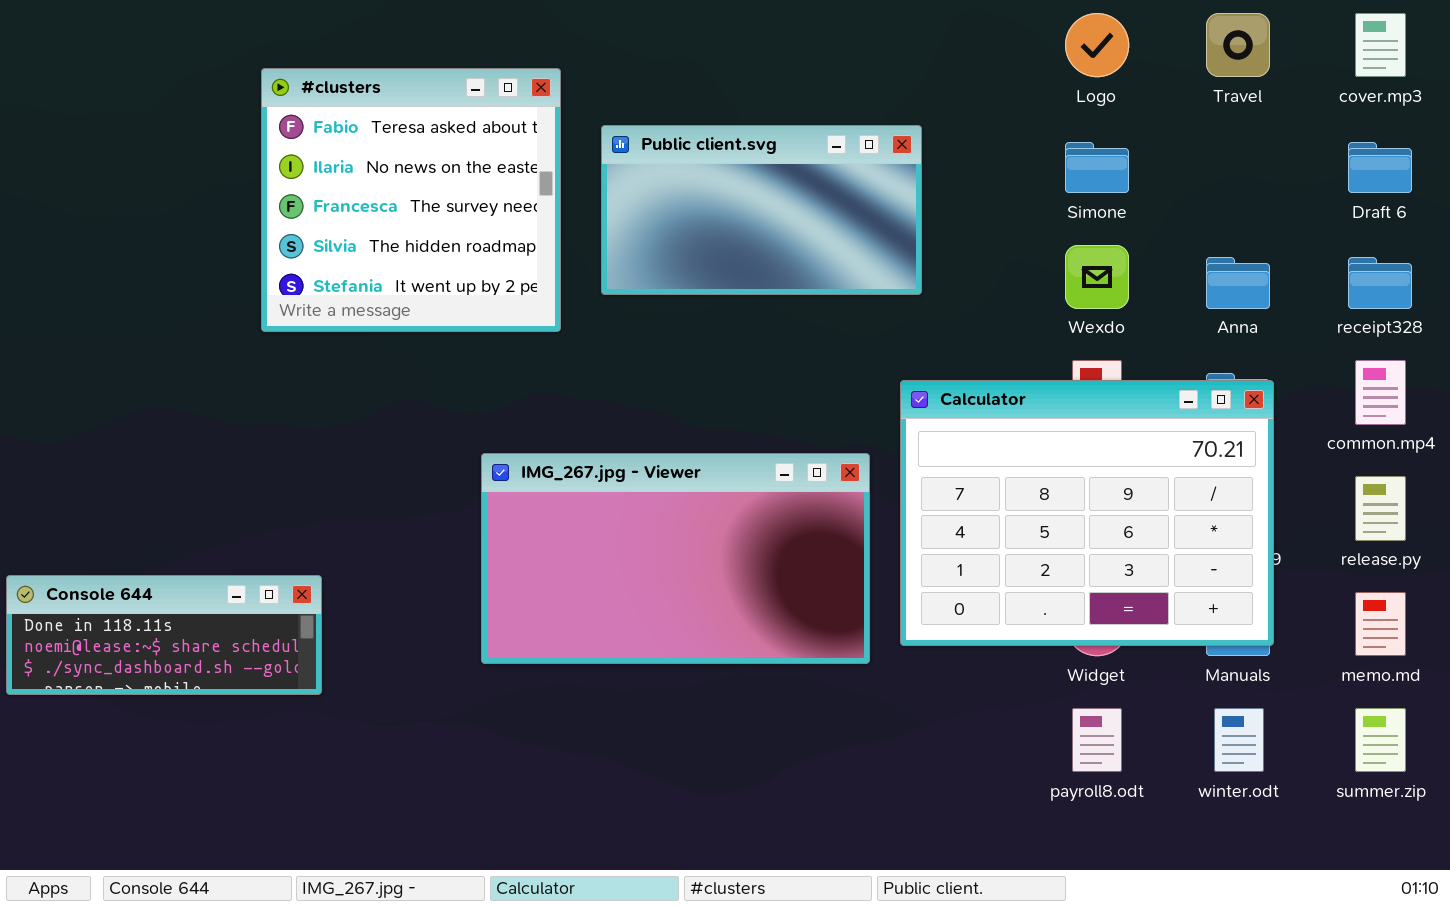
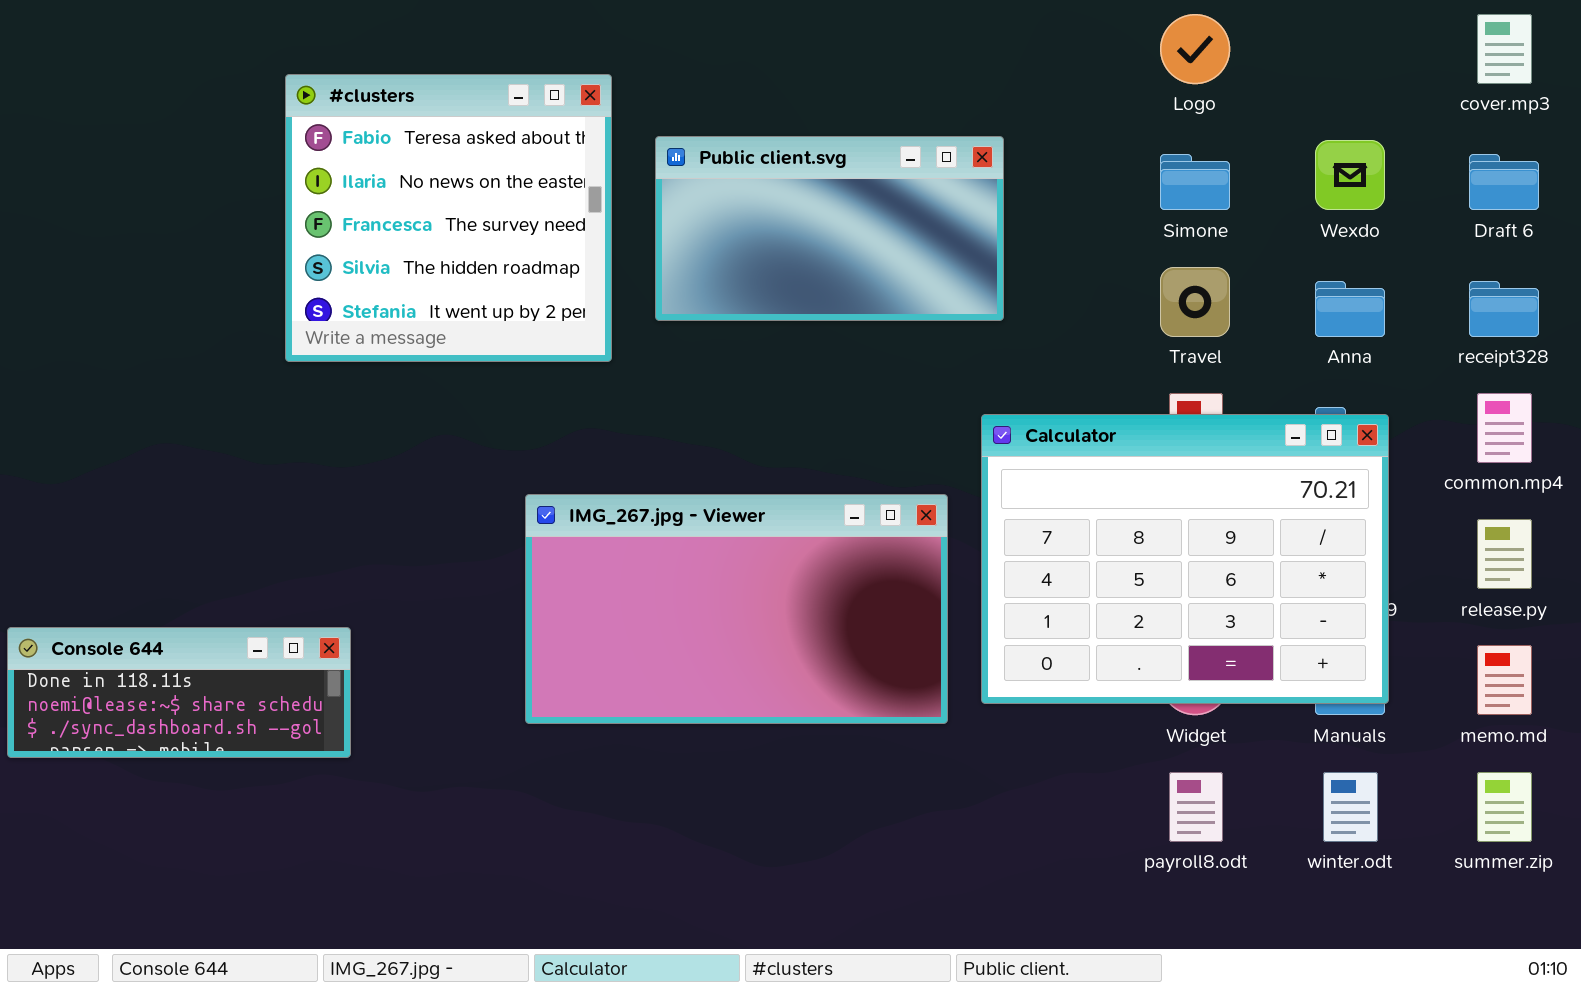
Travel: [1206,13,1270,77] -> [1160,267,1230,337], moved
Wexdo: [1065,245,1129,309] -> [1315,140,1385,210], moved

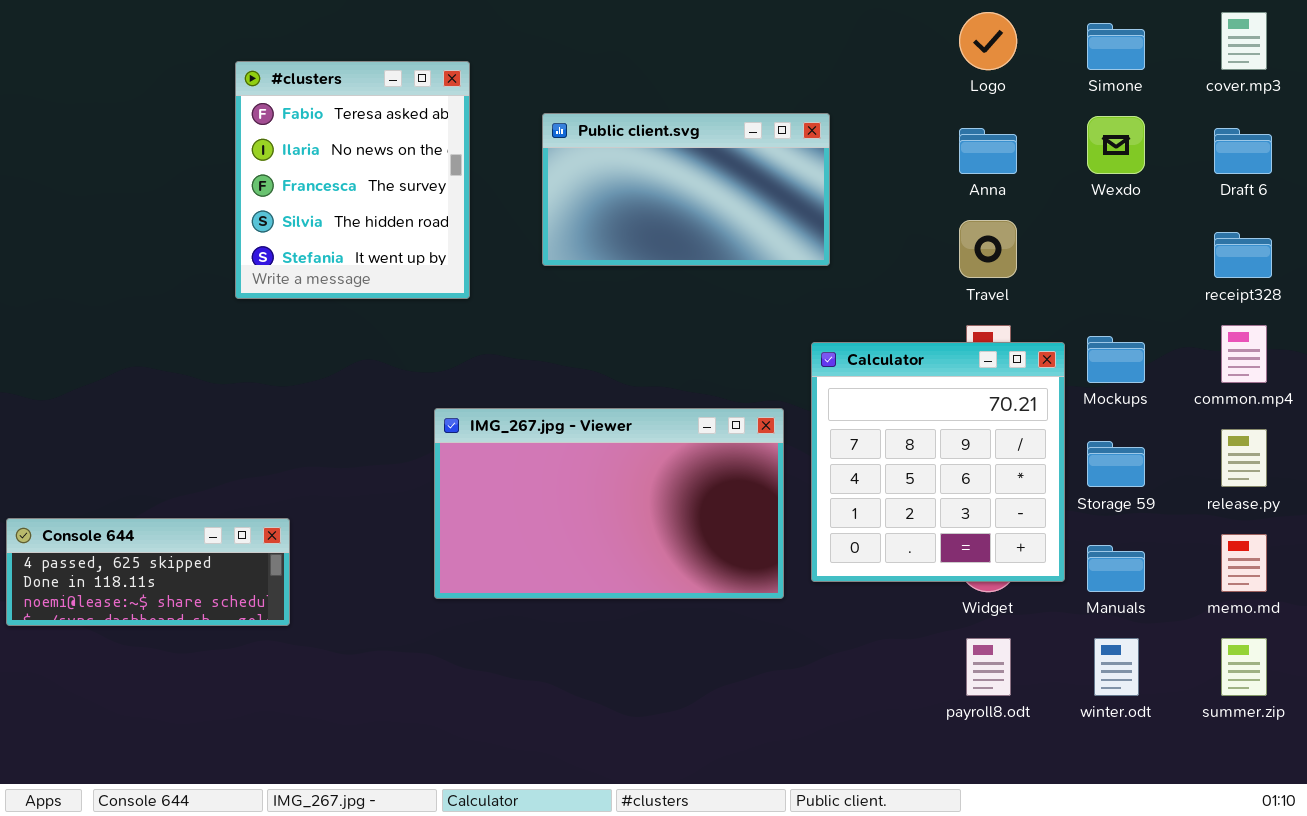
#clusters: [285,74,612,362] -> [235,61,470,299], resized
Simone: [1160,154,1230,210] -> [1087,23,1145,70], moved
Anna: [1315,281,1385,337] -> [959,128,1017,174], moved
Calculator: [981,414,1389,704] -> [811,342,1065,582], resized
Console 644: [7,627,351,758] -> [6,518,290,626], scrolled up 1 row

